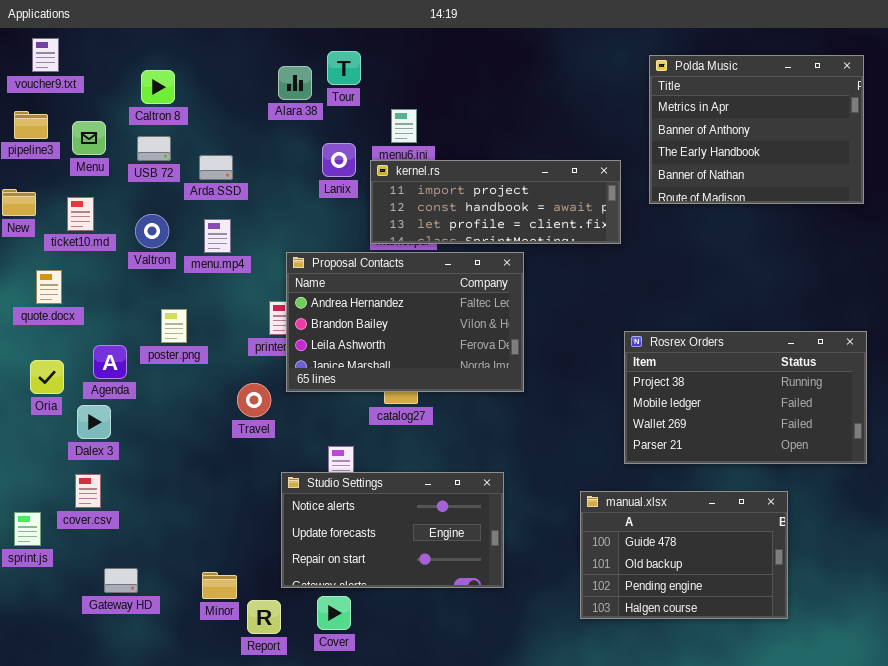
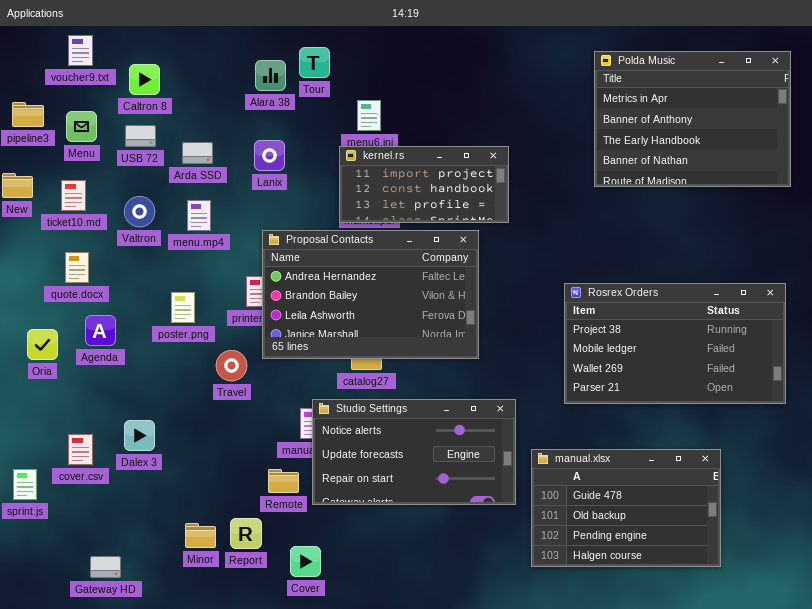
voucher9.txt: [32,38,59,72] -> [68,35,93,66], moved
Lanix: [322,143,356,177] -> [254,140,285,171], moved
kernel.rs: [370,160,621,244] -> [339,146,509,223], resized
quote.docx: [36,270,62,304] -> [65,252,89,283], moved
poster.png: [161,309,187,343] -> [171,292,195,323], moved
Rosrex Orders: [624,331,867,464] -> [564,283,786,404], moved
Dalex 3: [77,405,111,439] -> [124,420,155,451], moved
Studio Settings: [281,472,504,588] -> [312,399,516,505], moved
Gateway HD: [104,568,138,593] -> [90,556,121,578], moved
Report: [247,600,281,634] -> [230,518,262,549], moved

